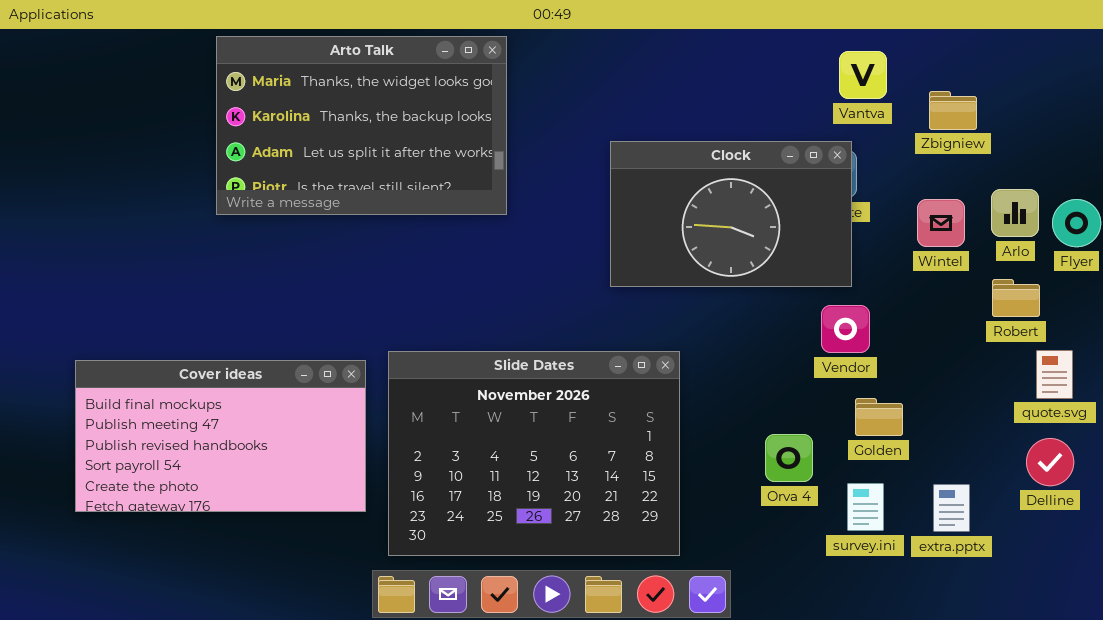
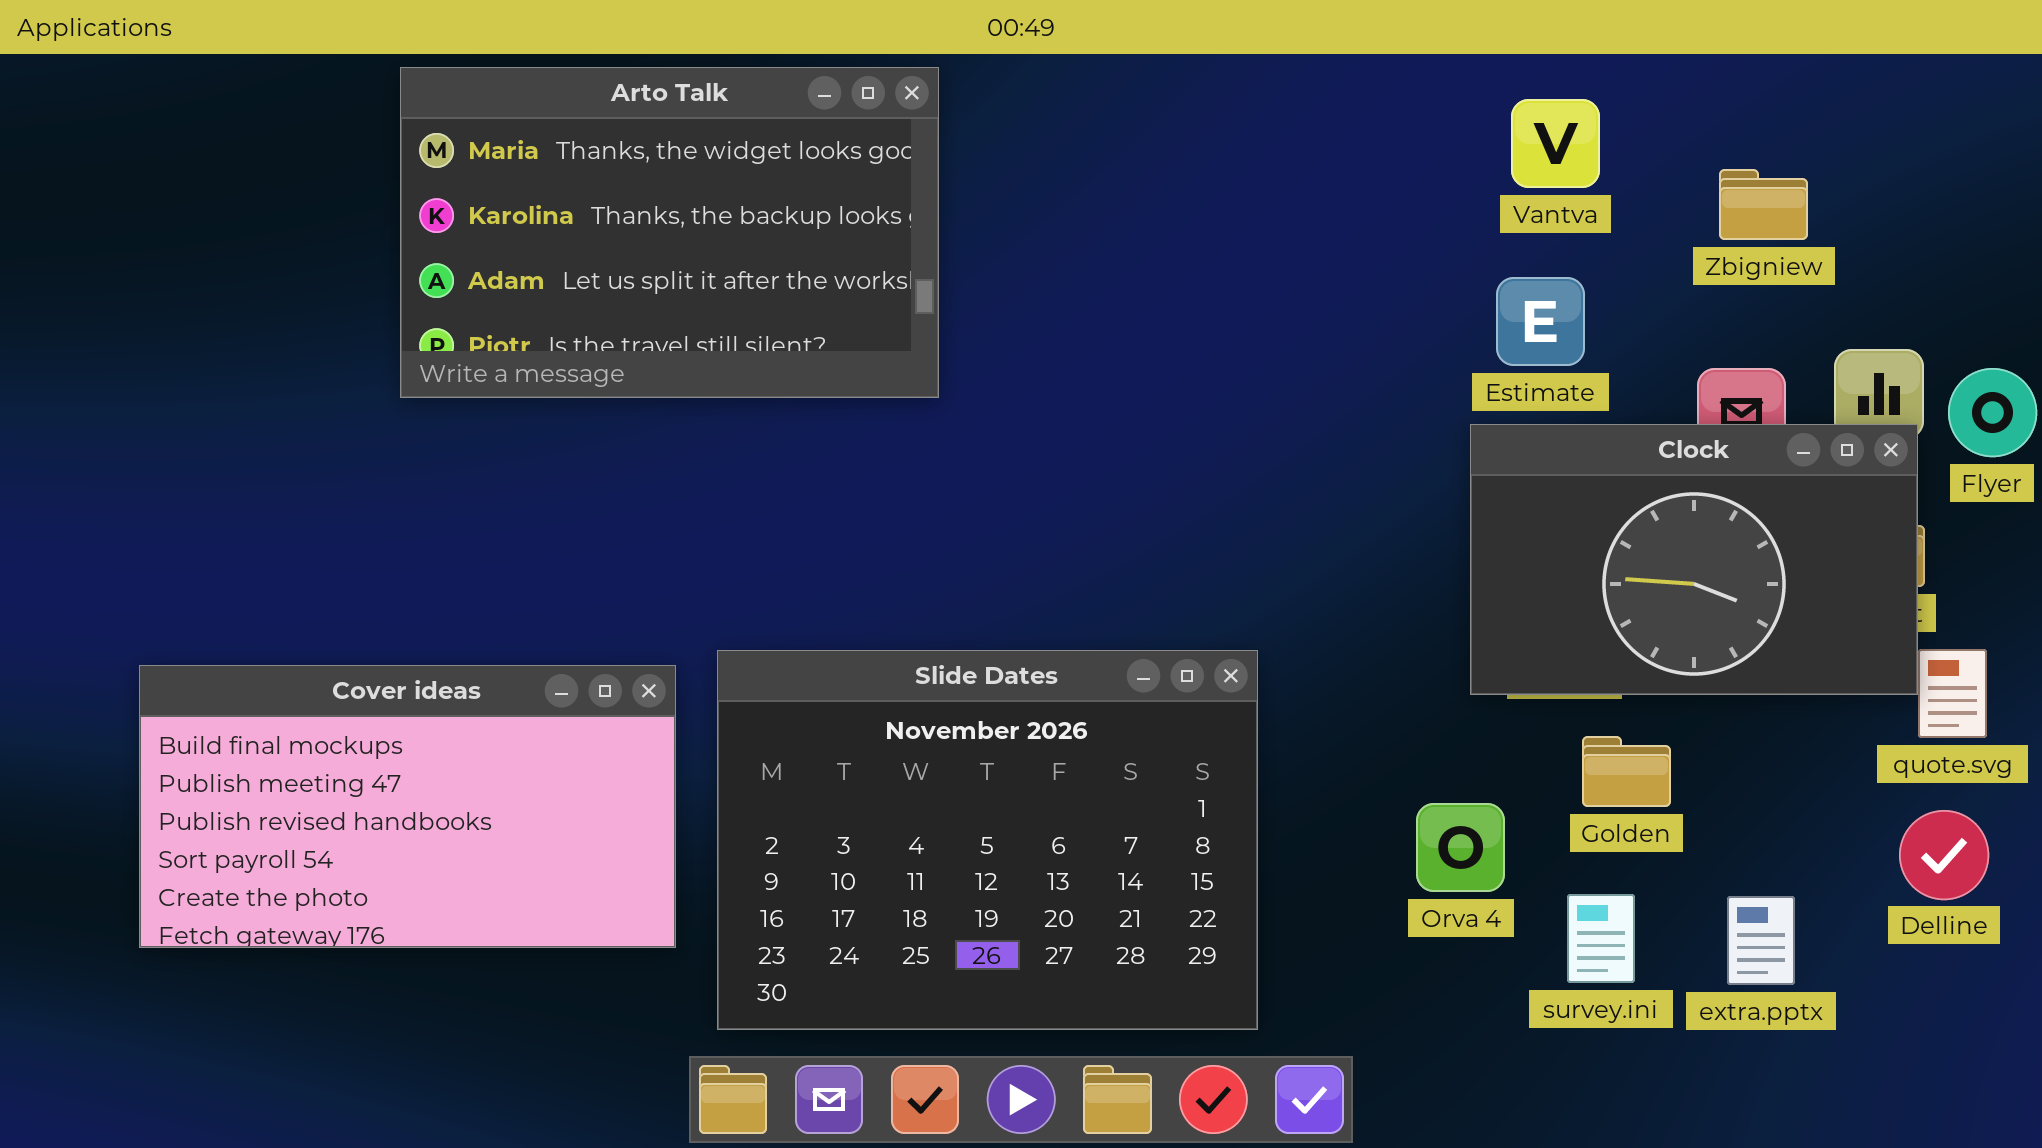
Vantva: [839,51,887,99] -> [1511,99,1600,188], moved
Clock: [610,141,852,287] -> [1470,424,1918,695], moved

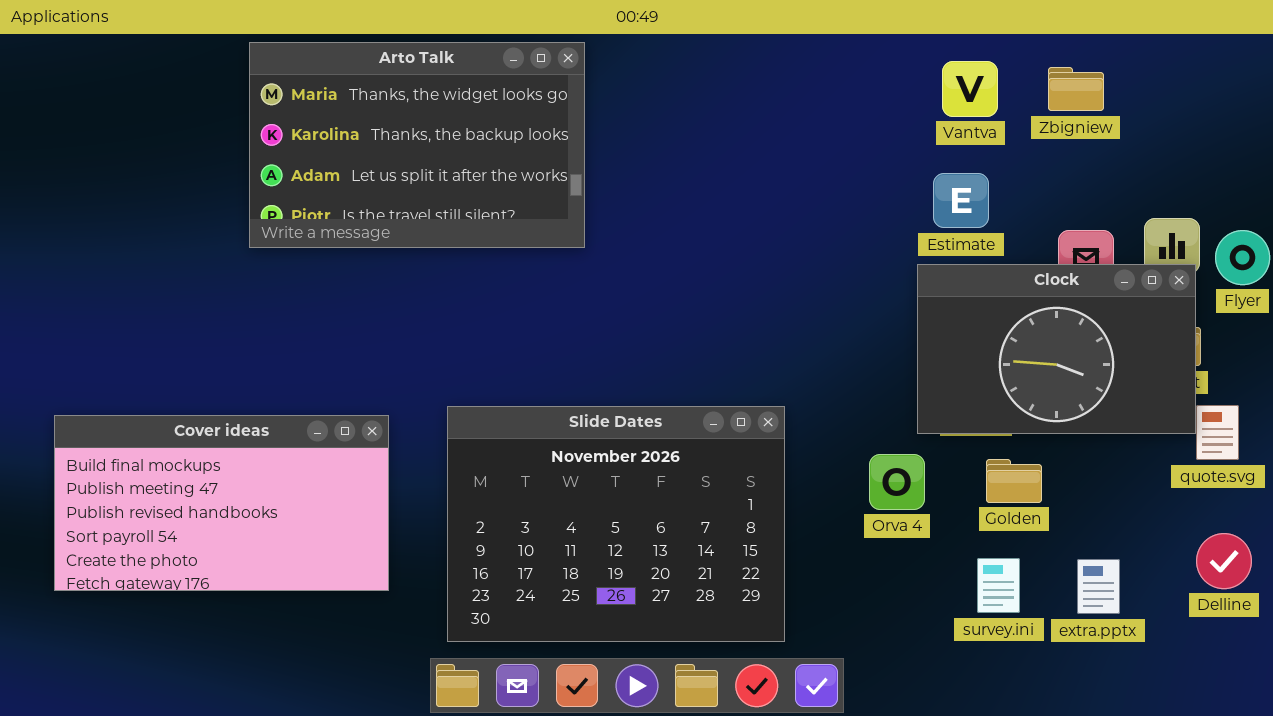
Zbigniew: [1719,169,1808,240] -> [1048,67,1104,111], moved
Cover ideas: [139,665,676,948] -> [54,415,389,591], moved
Orva 4: [1416,803,1505,892] -> [869,454,925,510], moved
Delline: [1899,810,1989,900] -> [1196,533,1252,589], moved

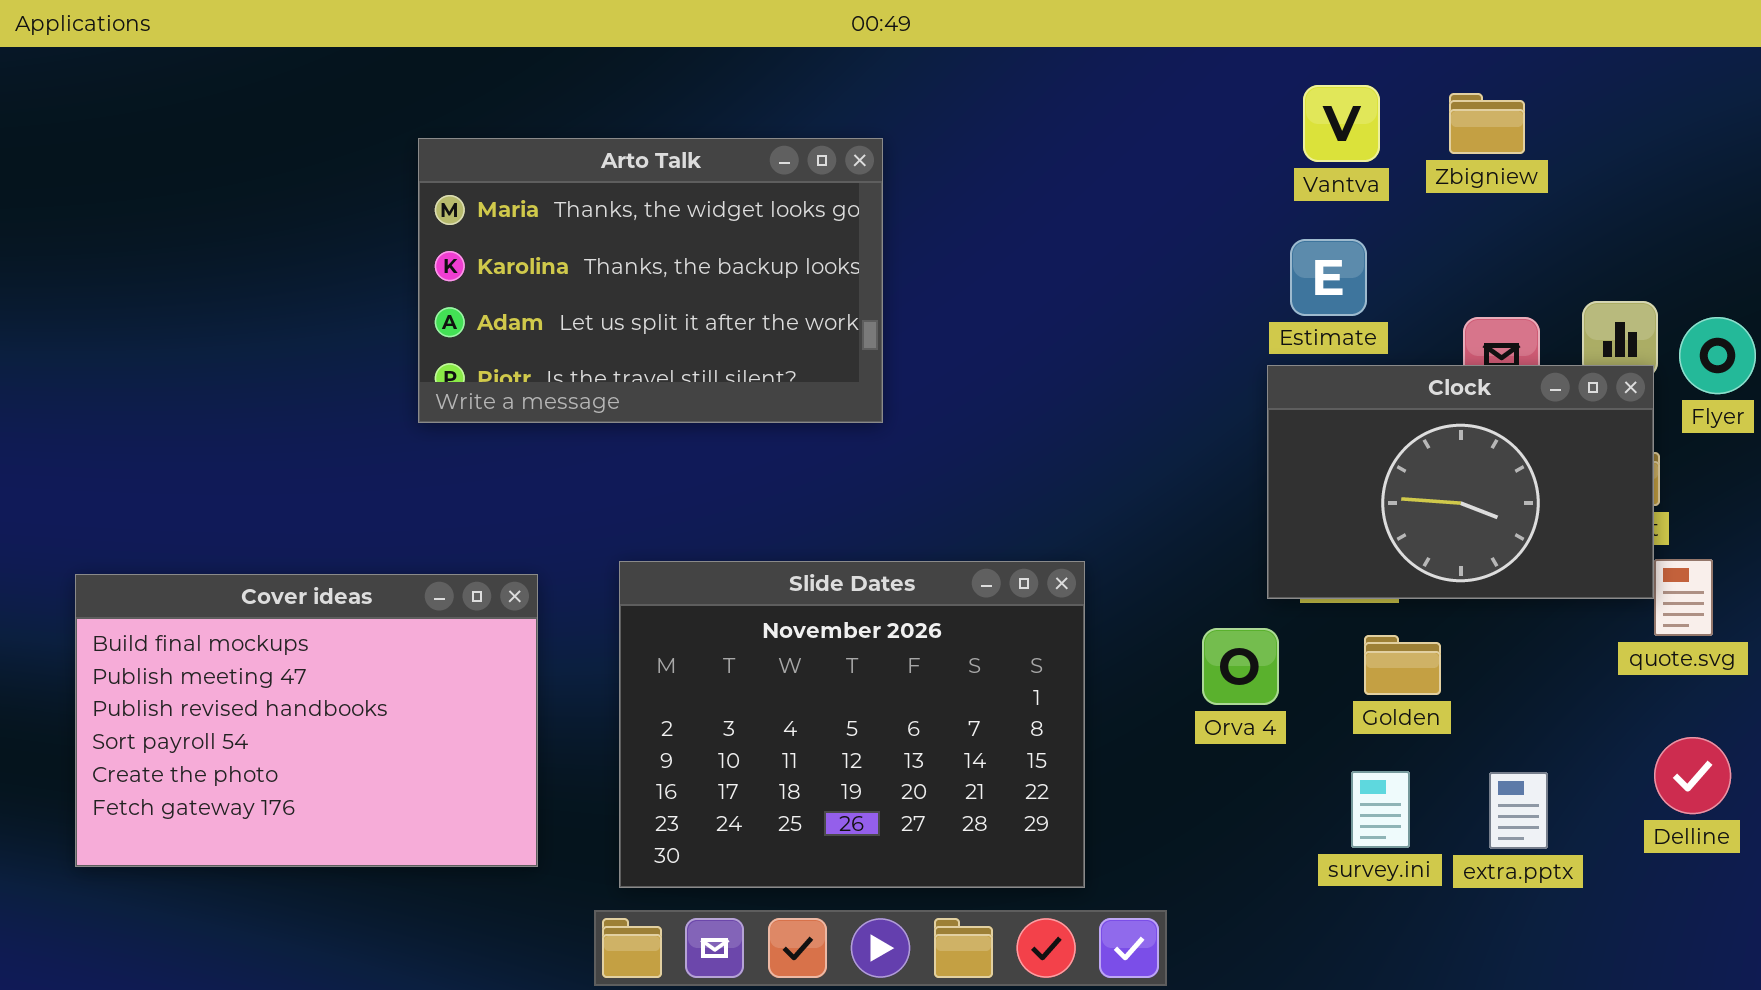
Arto Talk: [249,42,585,248] -> [418,138,883,423], moved
Cover ideas: [54,415,389,591] -> [75,574,538,867], resized

